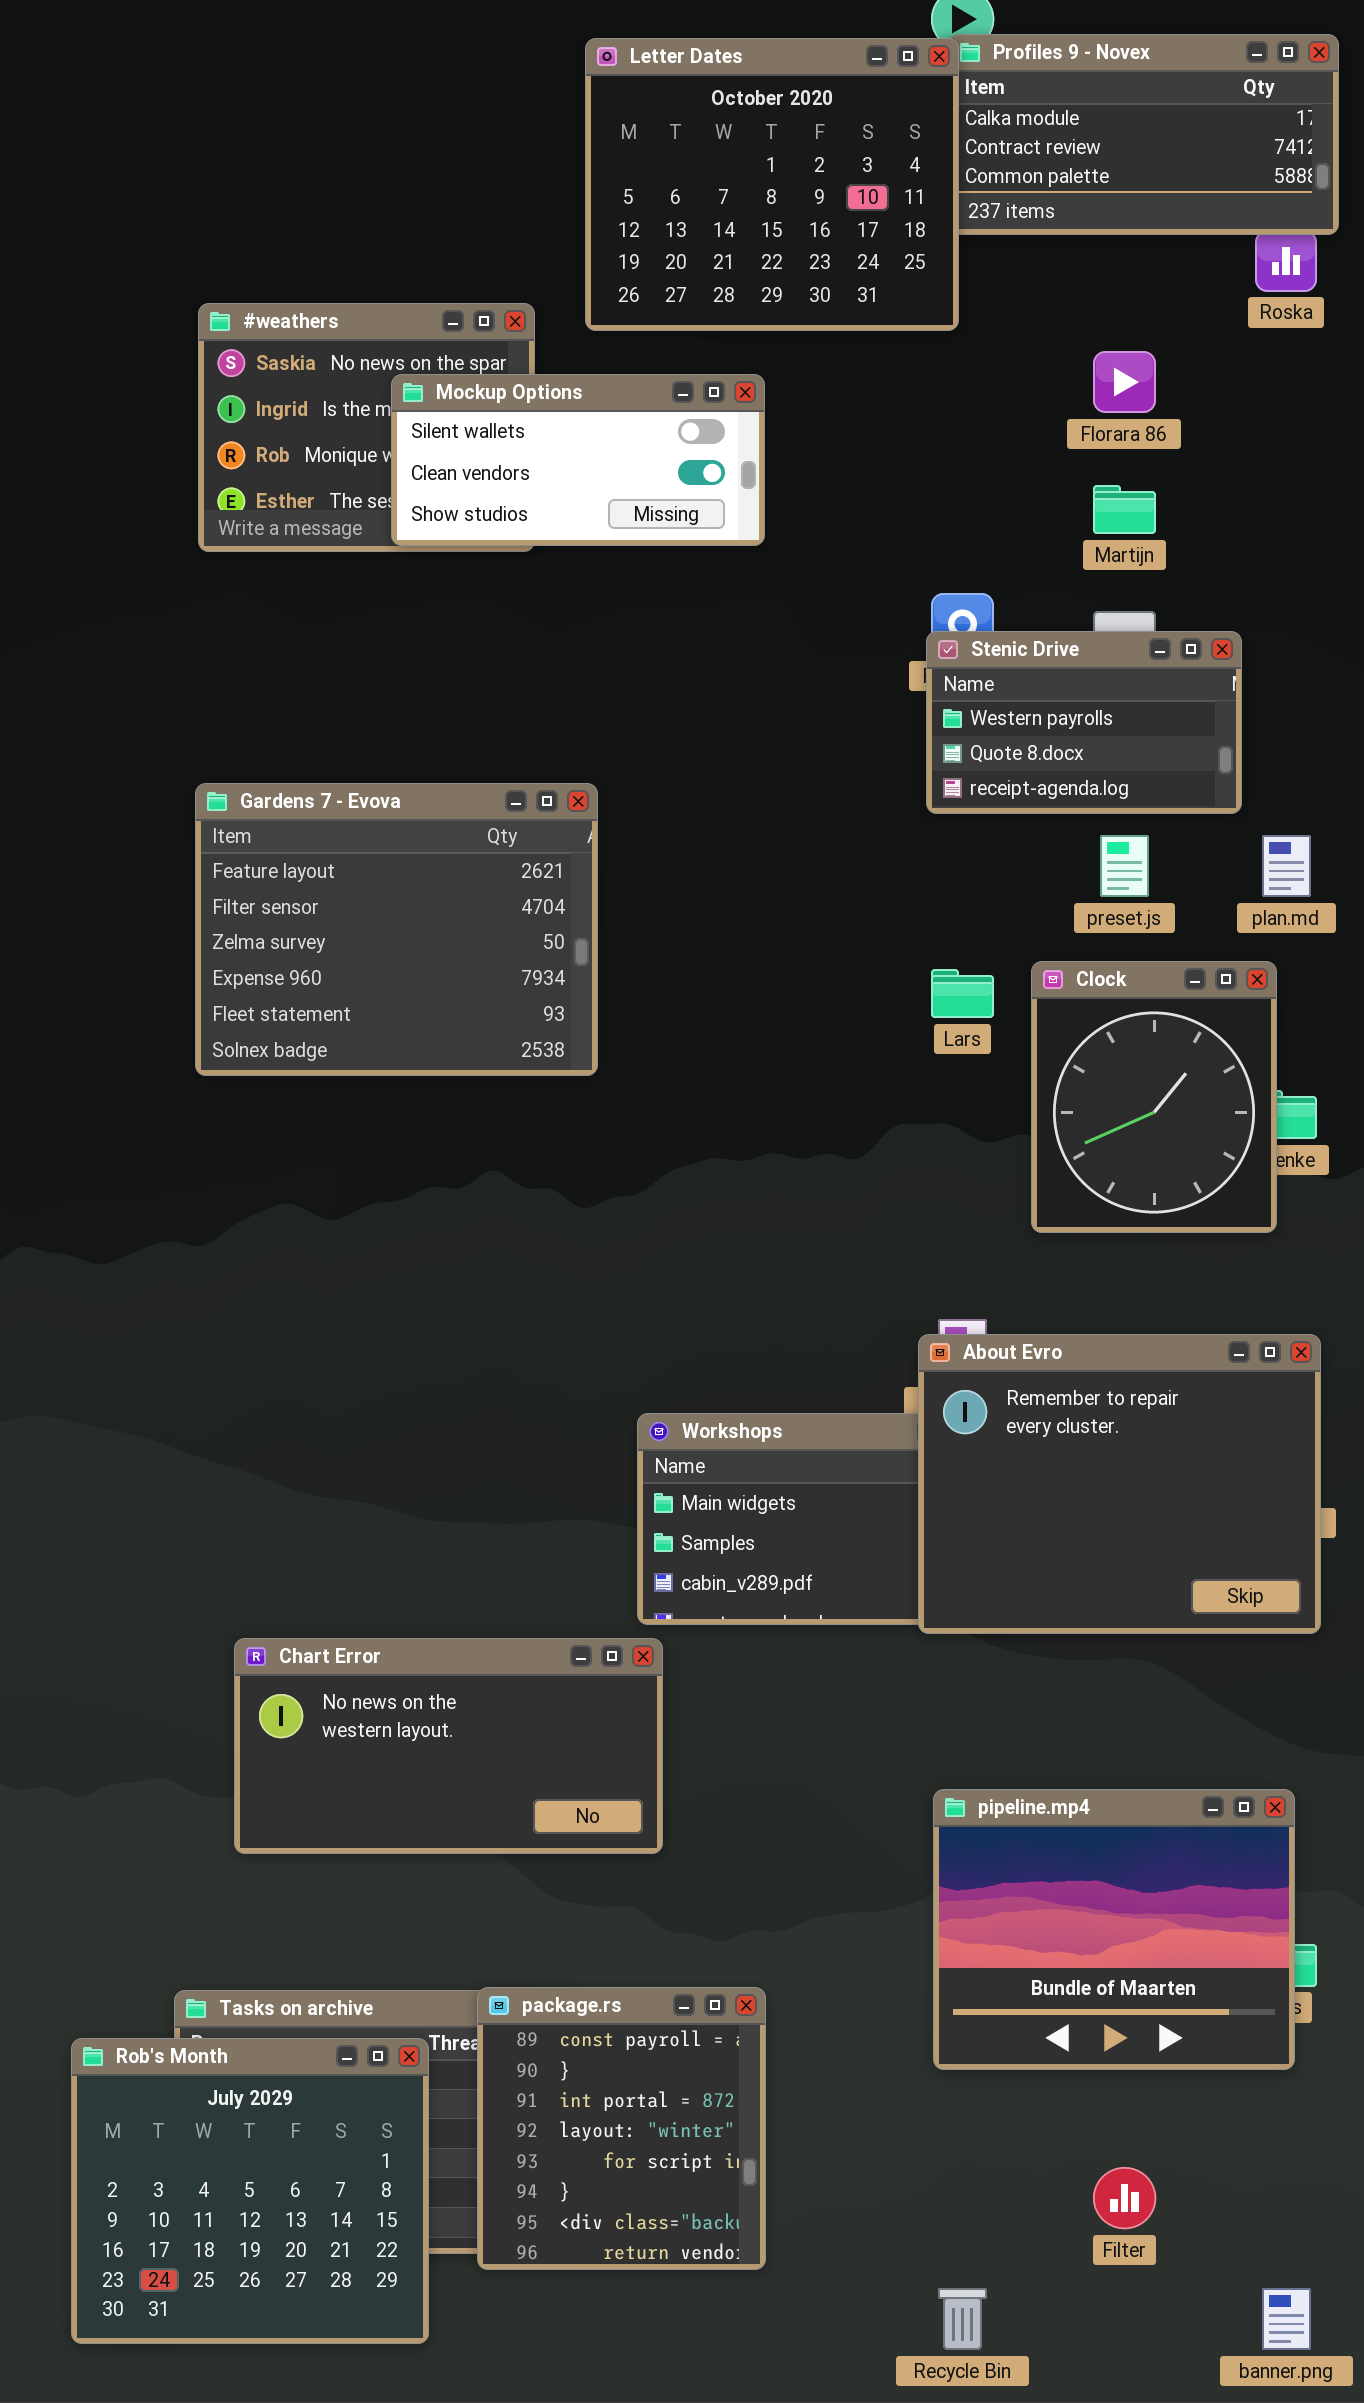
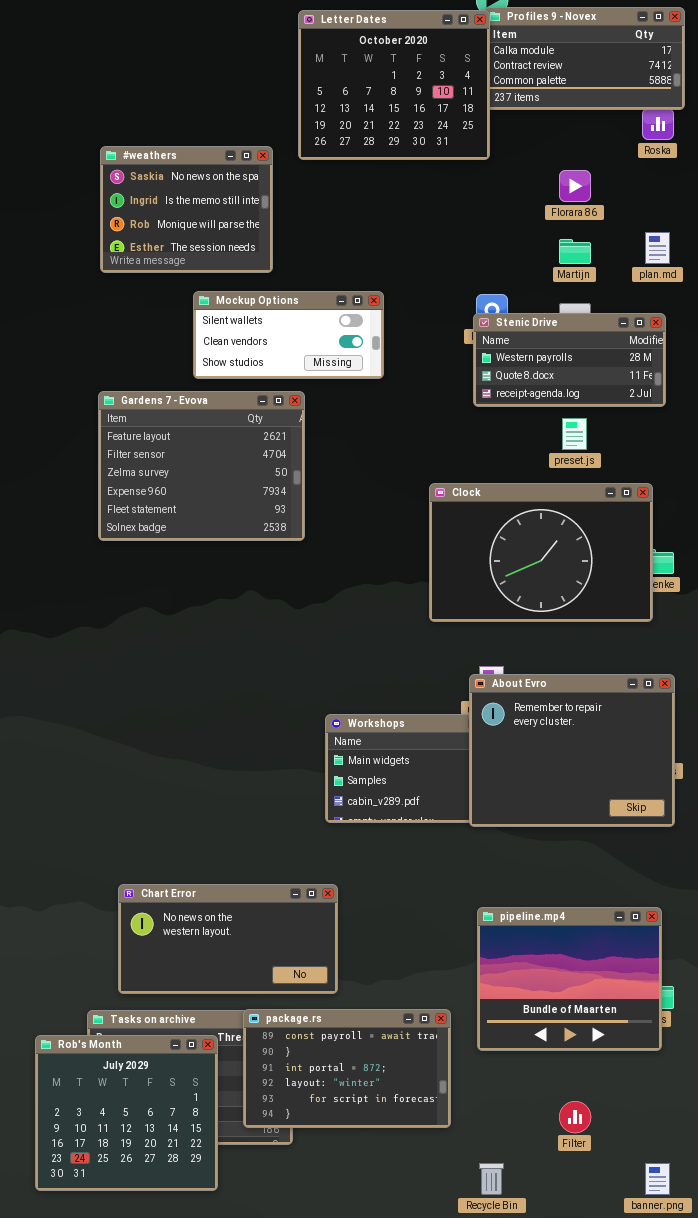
Mockup Options: [391,374,765,546] -> [193,291,384,379], moved
Stenic Drive: [926,631,1242,814] -> [473,313,666,407], resized
plan.md: [1262,835,1311,897] -> [645,232,670,264], moved
Clock: [1031,961,1277,1233] -> [429,483,653,622], resized
Chart Error: [234,1638,663,1854] -> [118,884,338,994], moved
package.rs: [477,1987,766,2270] -> [243,1009,451,1128], resized

